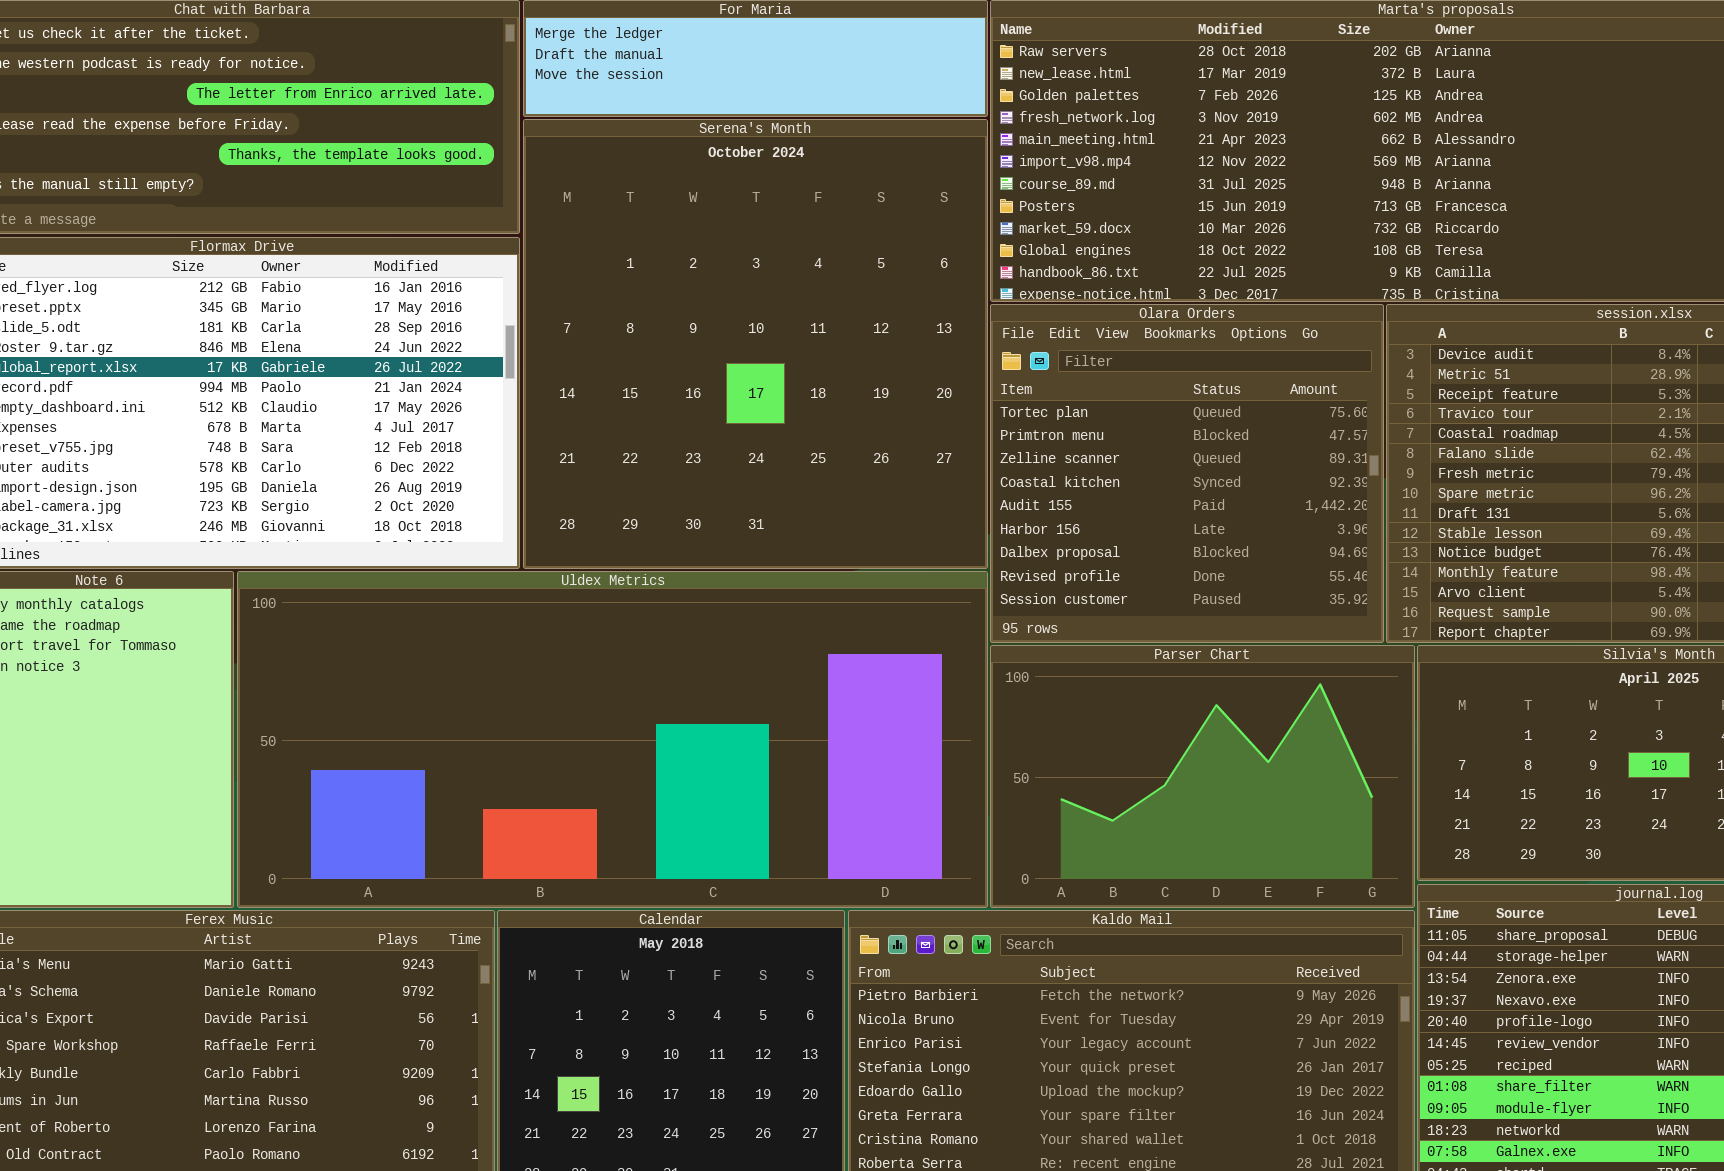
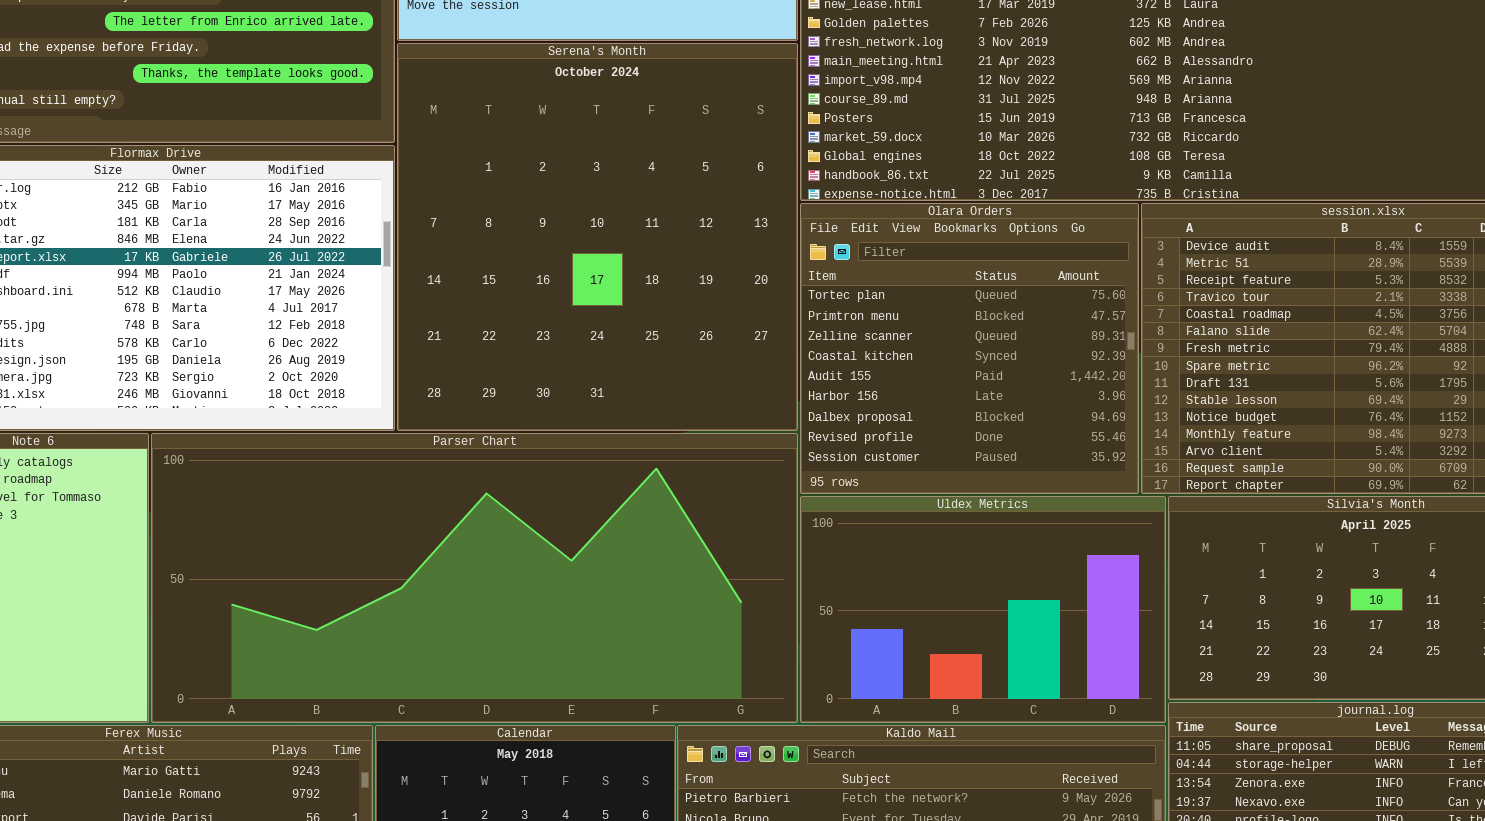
Uldex Metrics: [237,571,988,908] -> [800,496,1166,723], moved, resized
Parser Chart: [990,645,1415,908] -> [151,433,798,723], moved, resized

